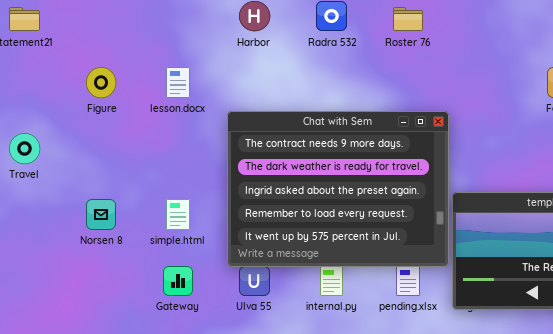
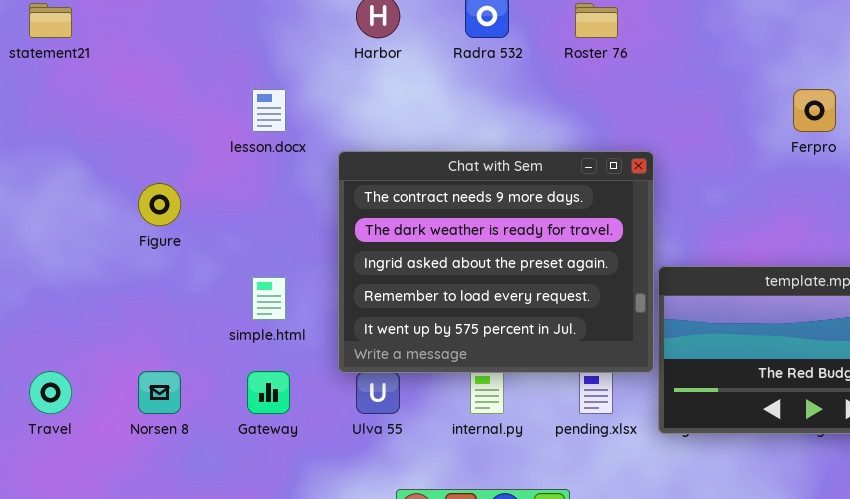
Figure: [86,67,116,98] -> [138,183,181,226], moved
Travel: [9,133,40,164] -> [29,371,72,414], moved
Norsen 8: [86,199,116,230] -> [138,371,181,414], moved

